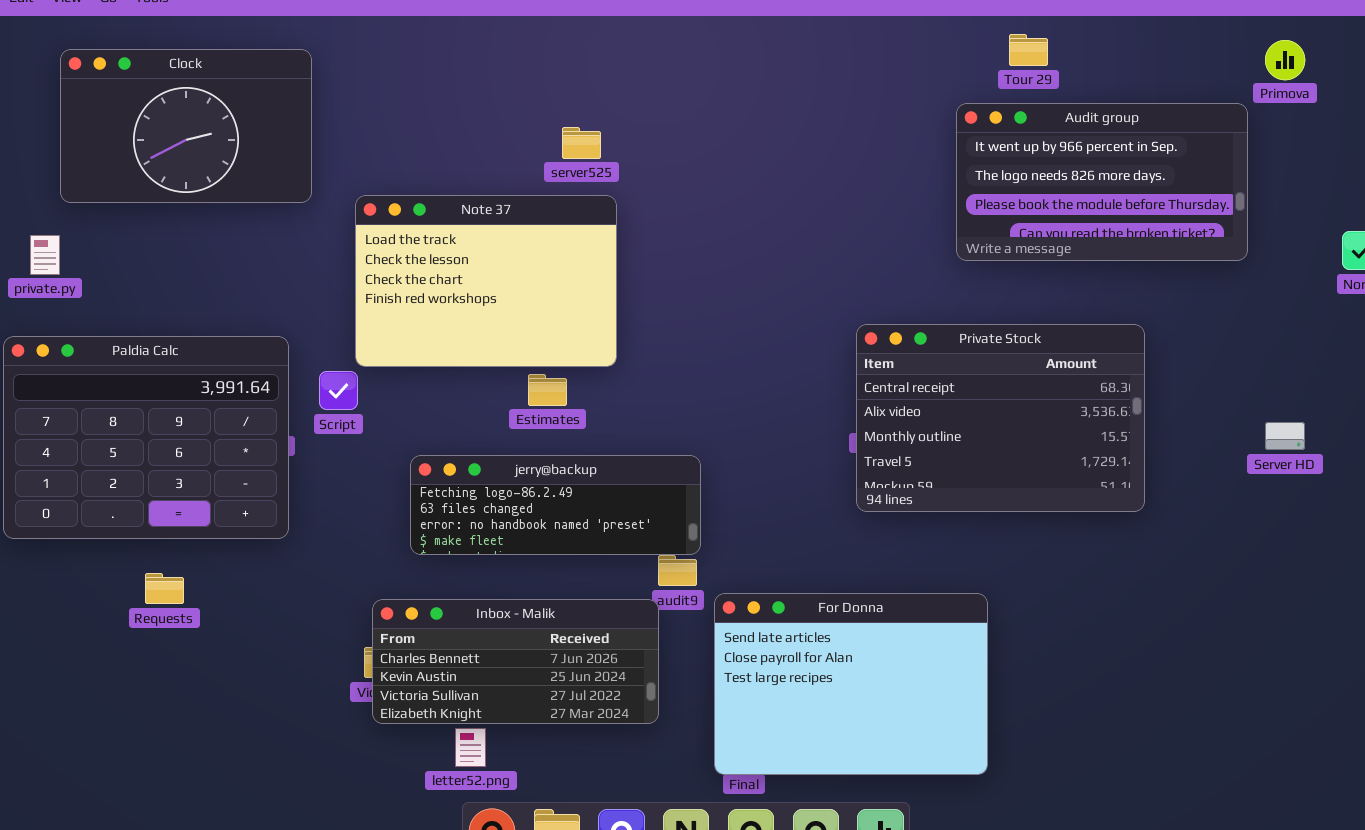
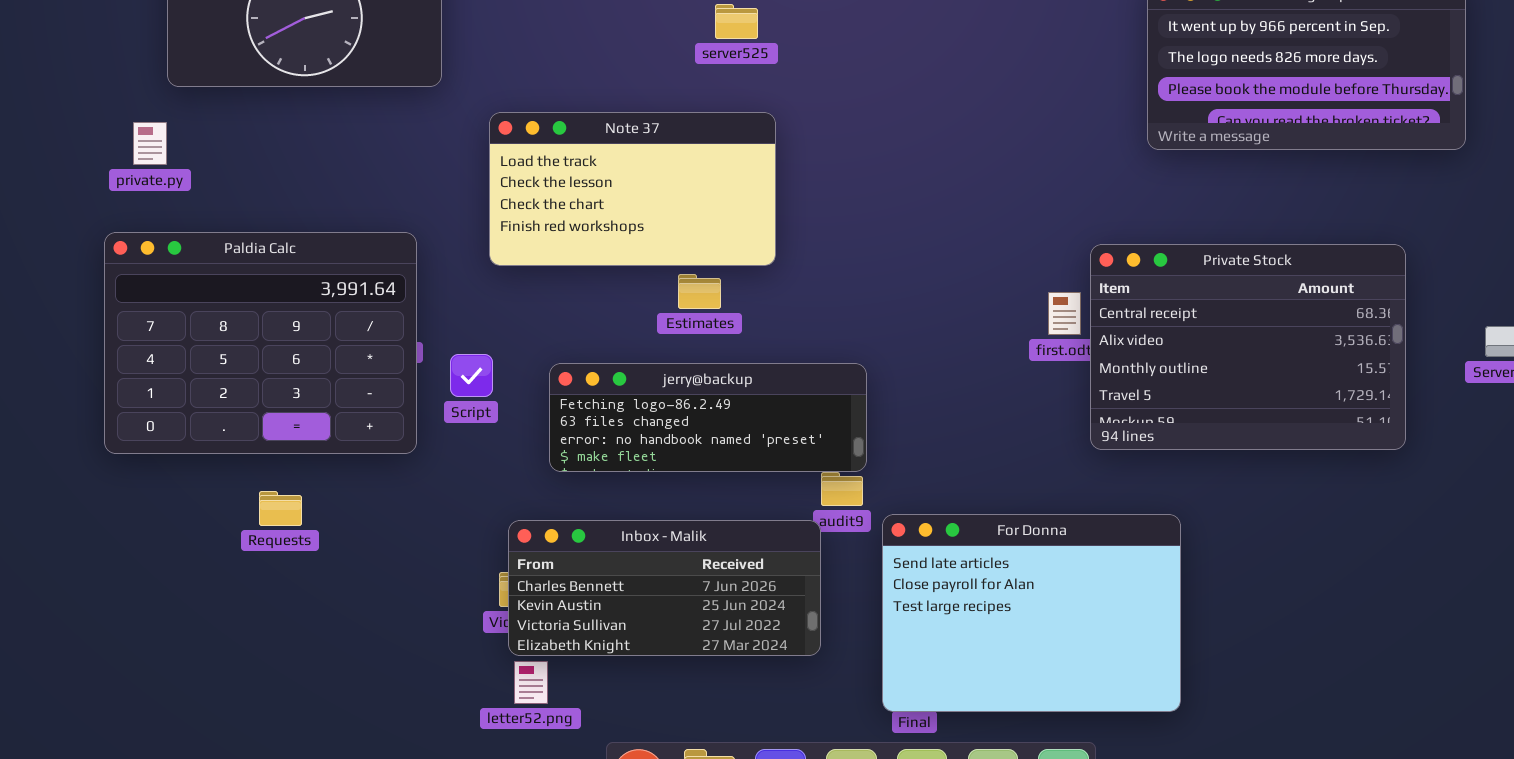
Note 37: [355,195,617,367] -> [489,112,776,266], resized
Private Stock: [856,324,1145,512] -> [1090,244,1406,450], moved
Script: [319,371,358,410] -> [450,354,493,397], moved
letter52.png: [455,728,486,767] -> [514,661,548,704], moved

